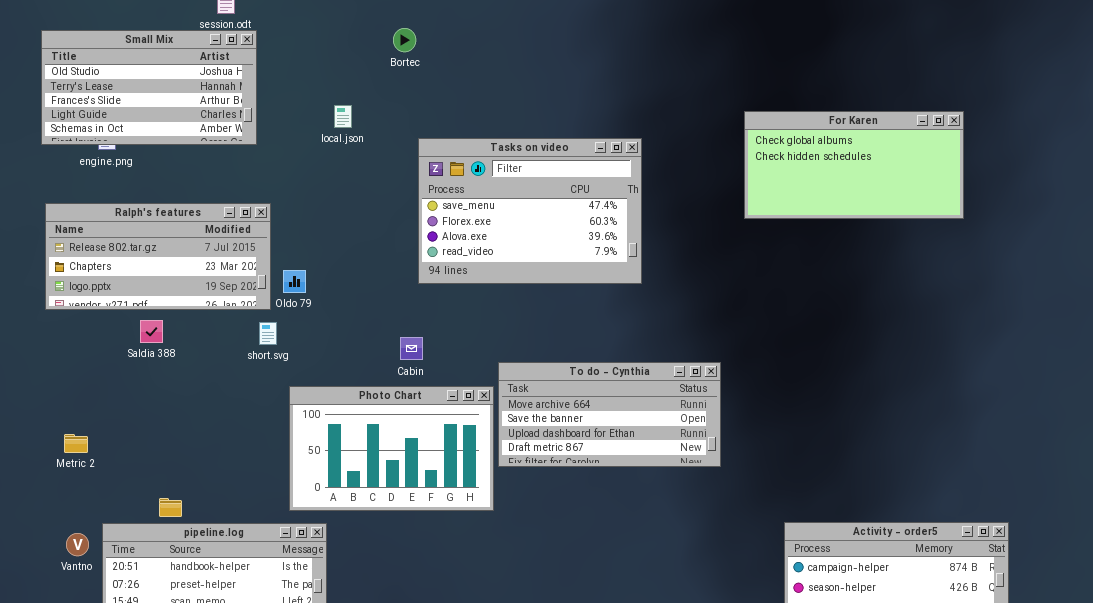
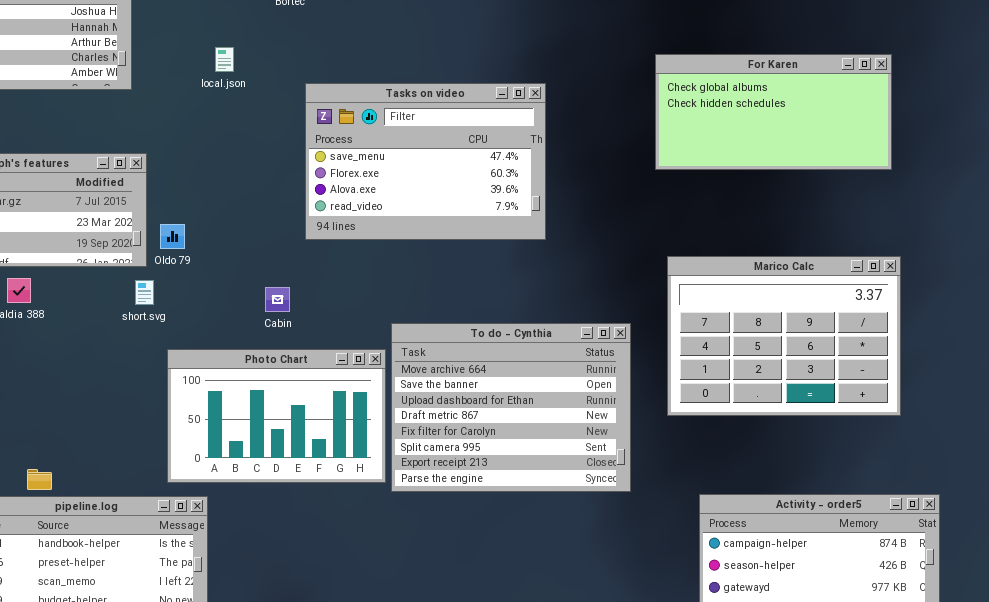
Marico Calc: none -> [667,256,901,416], opened
Cabin: [400,337,423,360] -> [265,287,290,312], moved
To do - Cynthia: [498,362,721,467] -> [391,323,631,492], resized

